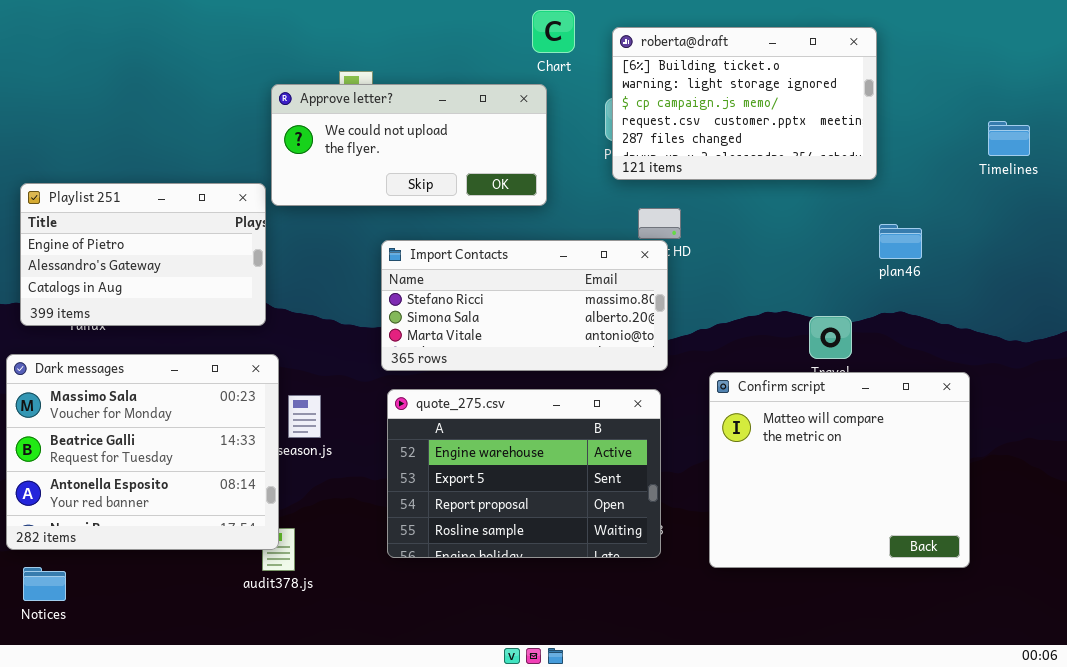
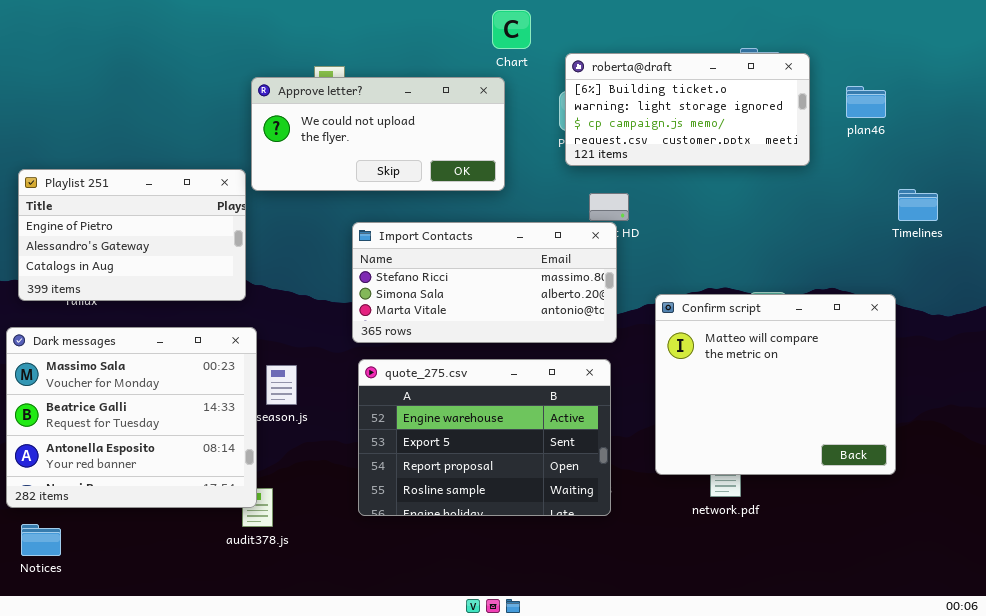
roberta@draft: [612,27,877,180] -> [565,53,810,166], resized
Timelines: [988,121,1030,156] -> [898,189,938,221], moved
plan46: [879,224,922,259] -> [846,86,886,118], moved
Confirm script: [709,372,970,568] -> [655,294,896,475], moved

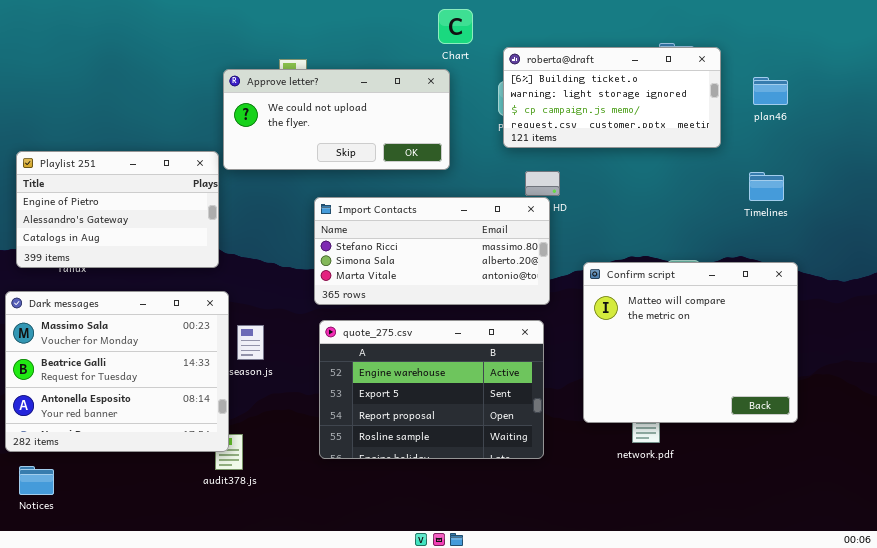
Timelines: [898,189,938,221] -> [749,172,784,201], moved

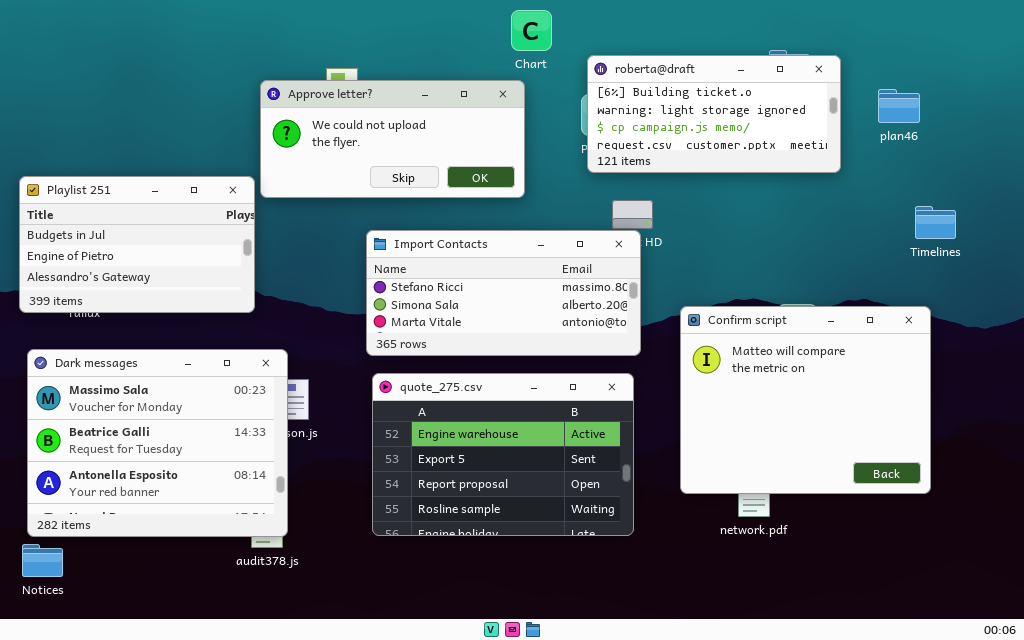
Playlist 251: [16,151,219,268] -> [19,176,255,313], scrolled up 1 row
Timelines: [749,172,784,201] -> [915,206,956,239], moved
Dark messages: [5,291,229,452] -> [27,349,288,537], moved

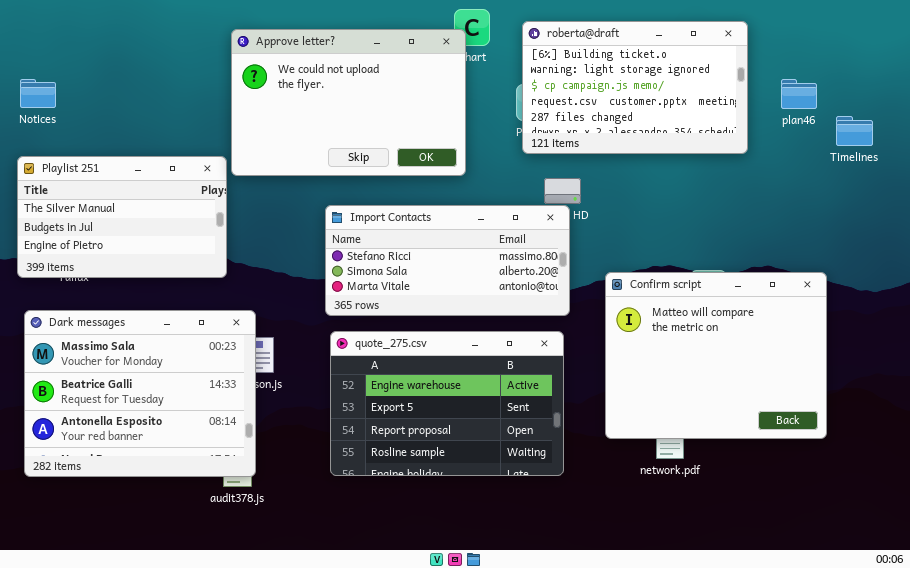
roberta@draft: [587,55,841,173] -> [522,21,748,154], resized
Approve letter?: [260,80,525,198] -> [231,29,466,176], resized
Playlist 251: [19,176,255,313] -> [17,156,227,278], scrolled up 1 row
Timelines: [915,206,956,239] -> [836,116,873,146], moved
Notices: [22,544,63,577] -> [20,79,56,108], moved

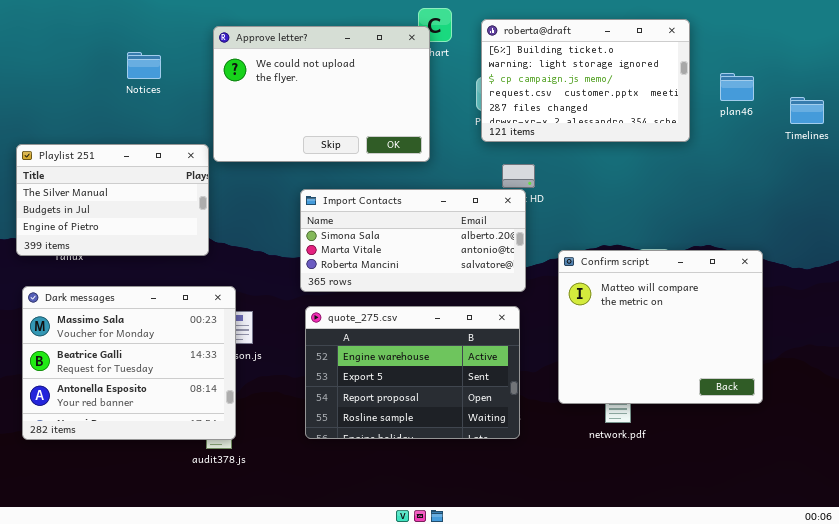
Notices: [20,79,56,108] -> [127,52,161,79], moved
Timelines: [836,116,873,146] -> [790,97,824,124], moved
Import Contacts: [325,205,570,316] -> [300,189,526,292], scrolled down 1 row

